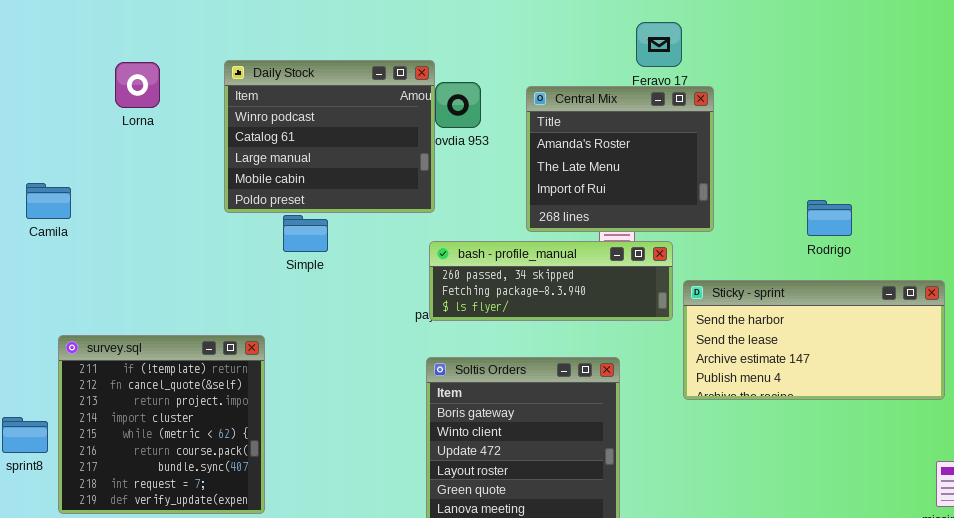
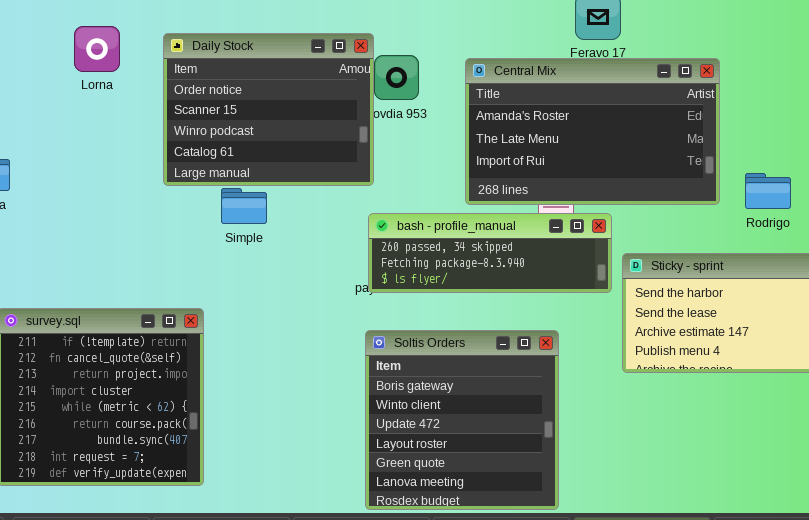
Daily Stock: [224,60,435,213] -> [163,33,374,186], scrolled up 2 rows
Lorna: [115,62,160,108] -> [74,26,120,72], moved
Central Mix: [526,86,714,232] -> [465,58,720,205], resized

